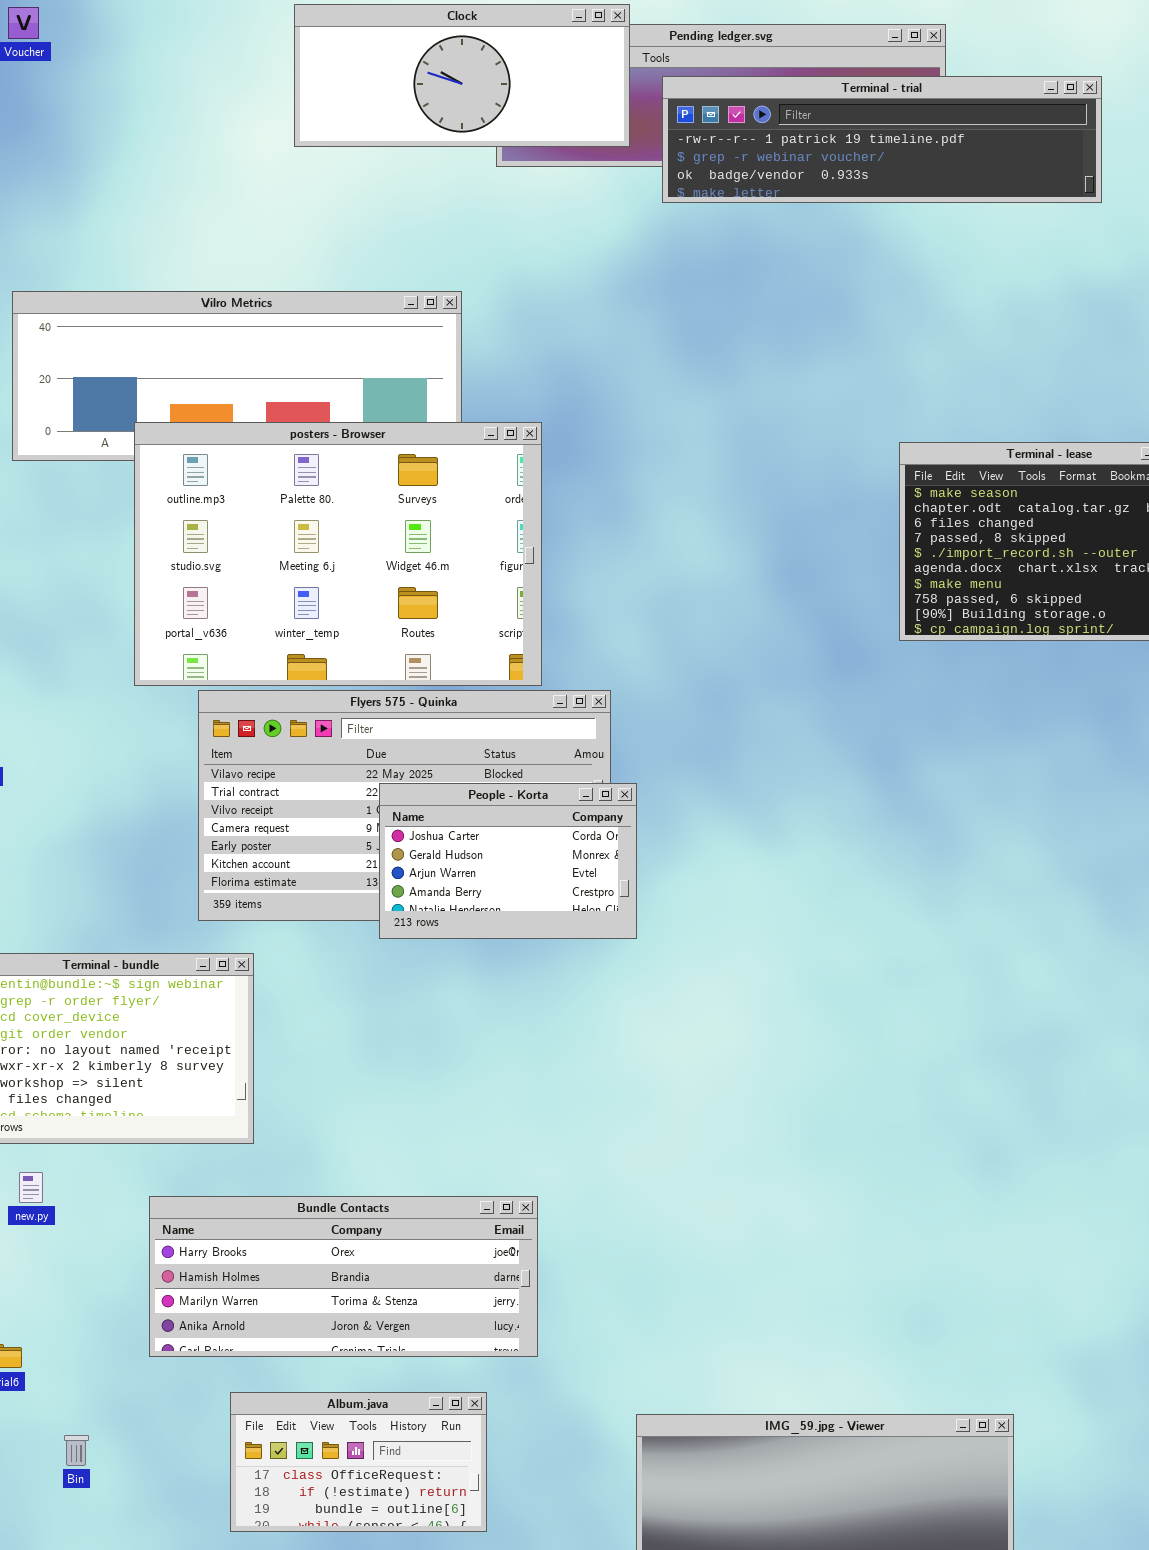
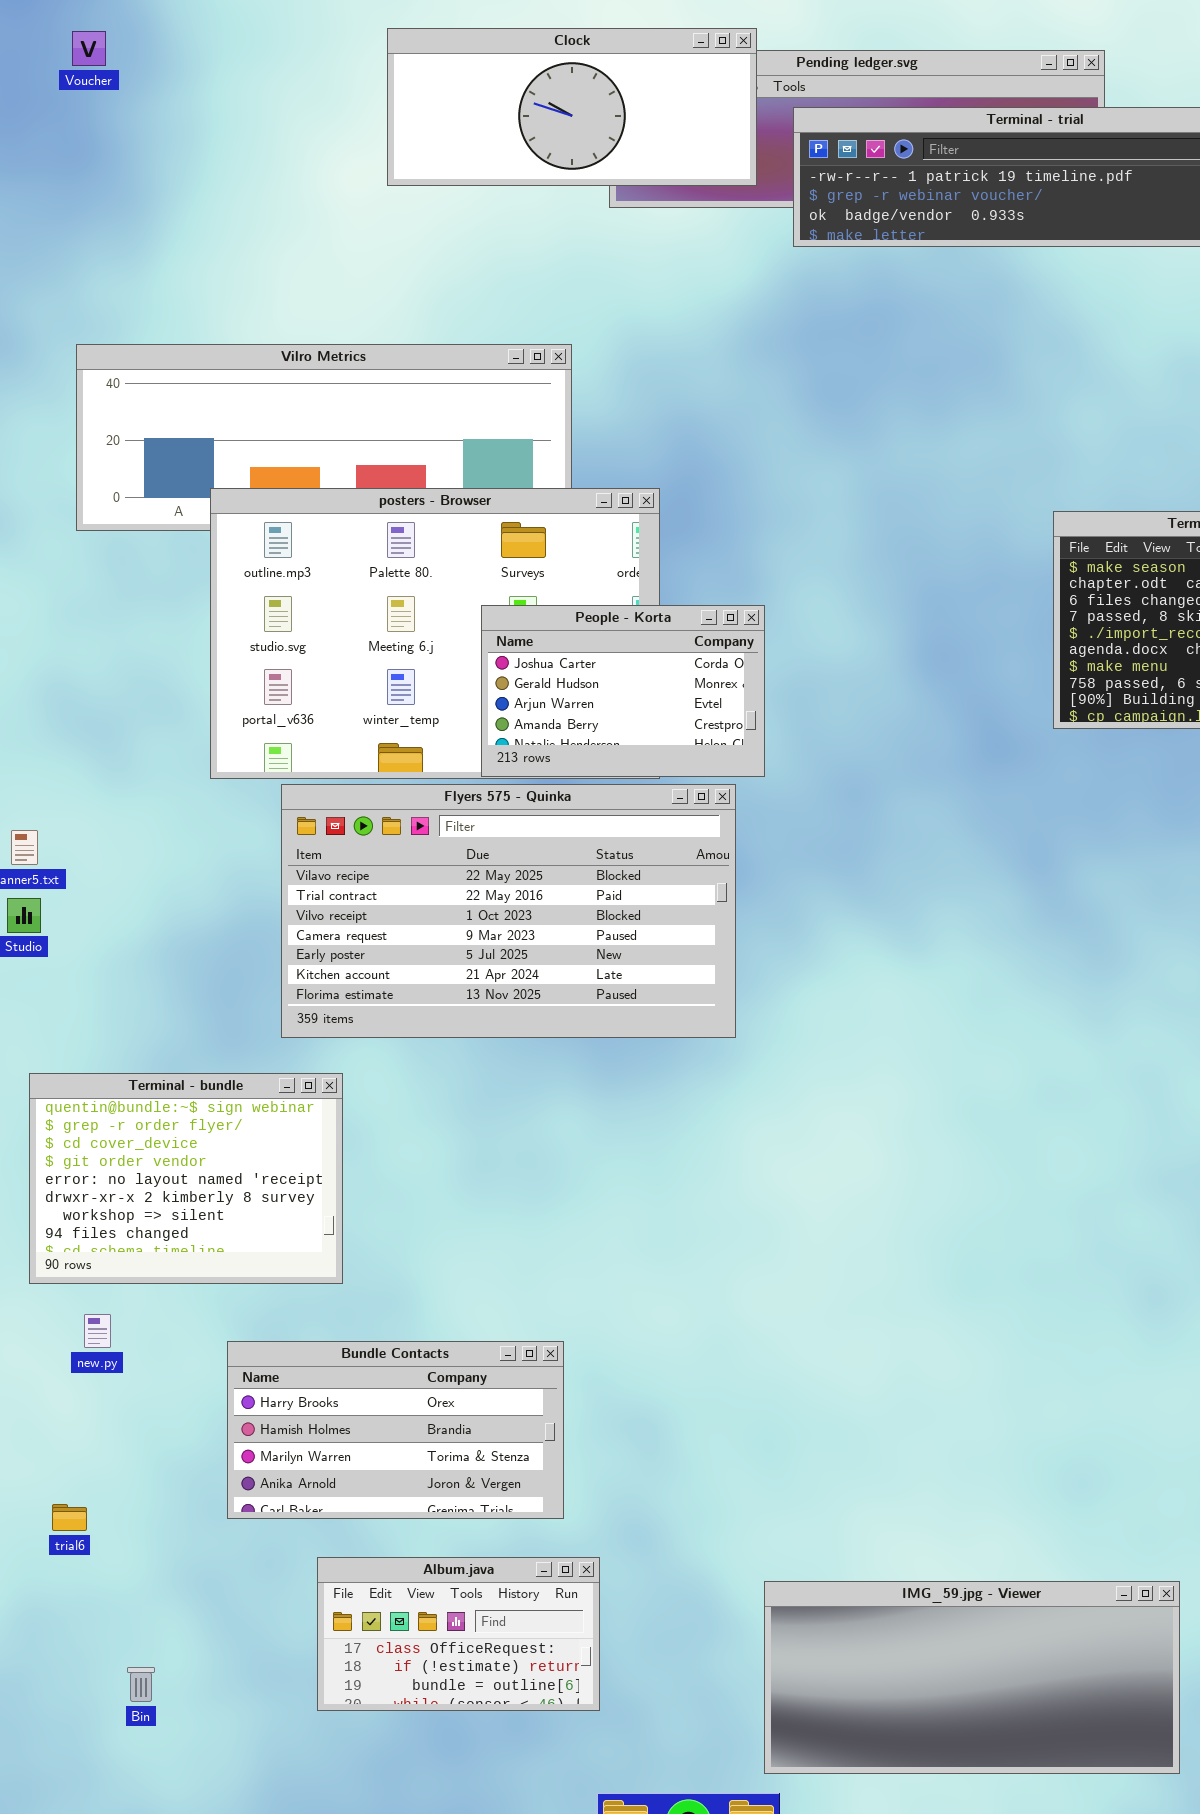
People - Korta: [379,783,637,939] -> [481,605,765,777], moved
Bundle Contacts: [149,1196,538,1357] -> [227,1341,564,1519], resized
Bin: [64,1435,89,1466] -> [127,1667,155,1702], moved

